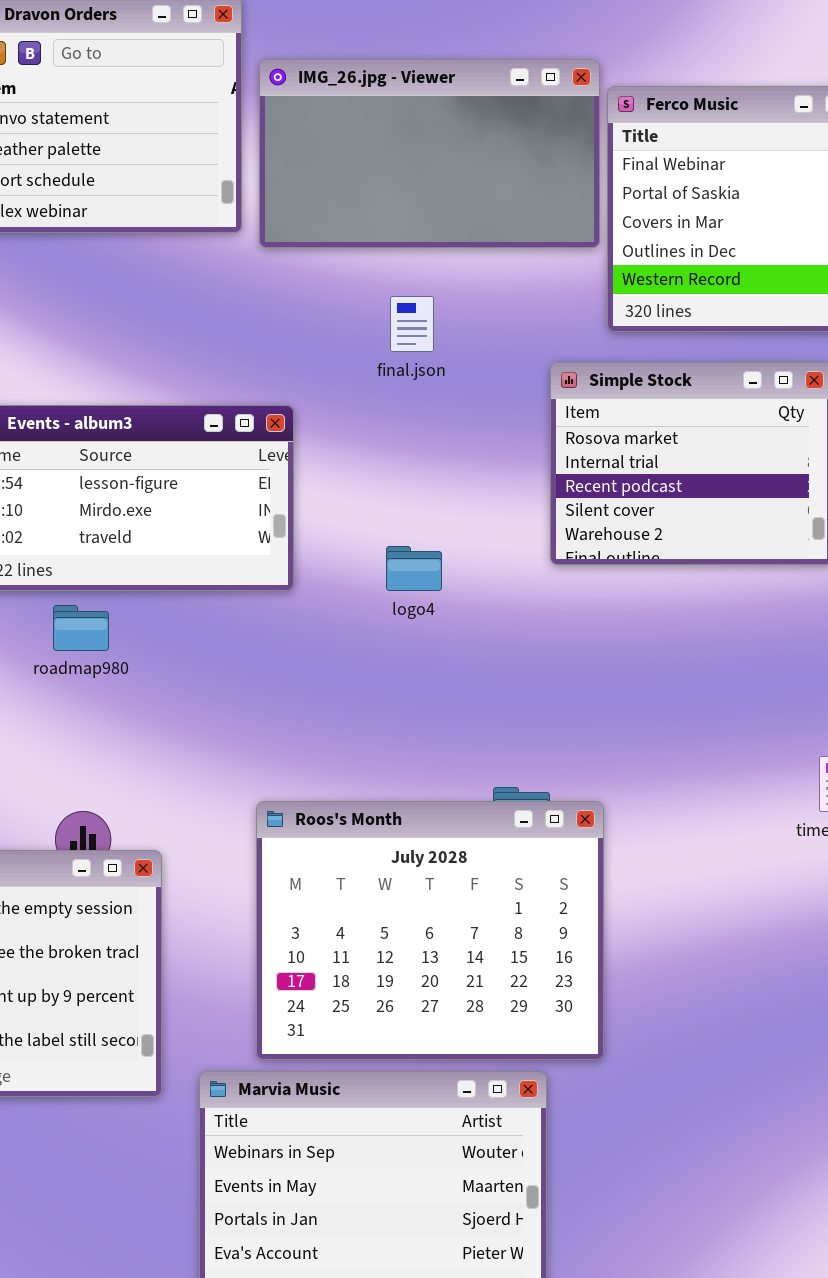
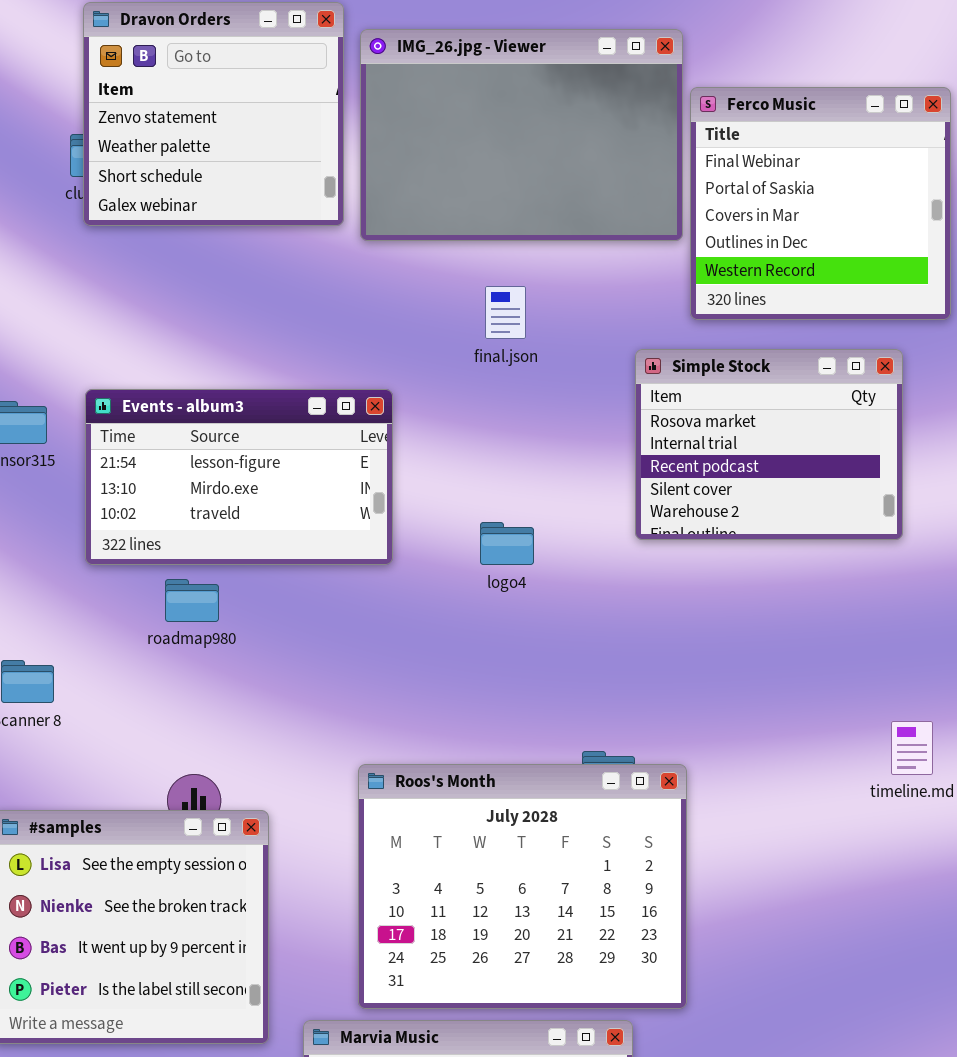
IMG_26.jpg - Viewer: [259,59,600,248] -> [360,29,683,241], resized

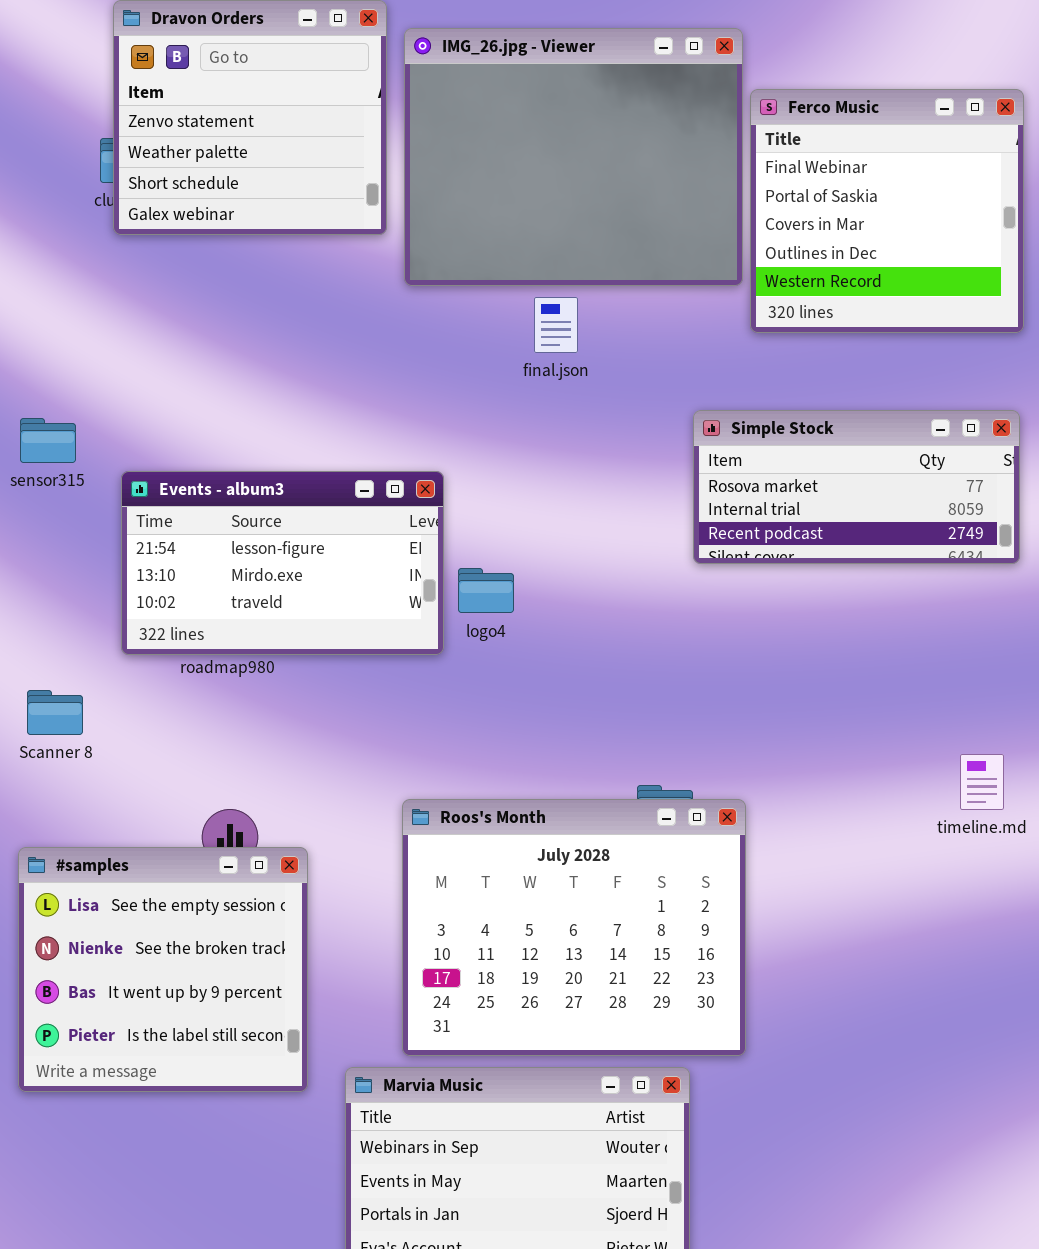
IMG_26.jpg - Viewer: [360,29,683,241] -> [404,28,743,286], resized
Simple Stock: [635,349,903,540] -> [693,410,1020,564], resized
Events - album3: [85,389,393,565] -> [121,471,444,655], moved
logo4: [480,522,534,565] -> [458,568,514,613], moved

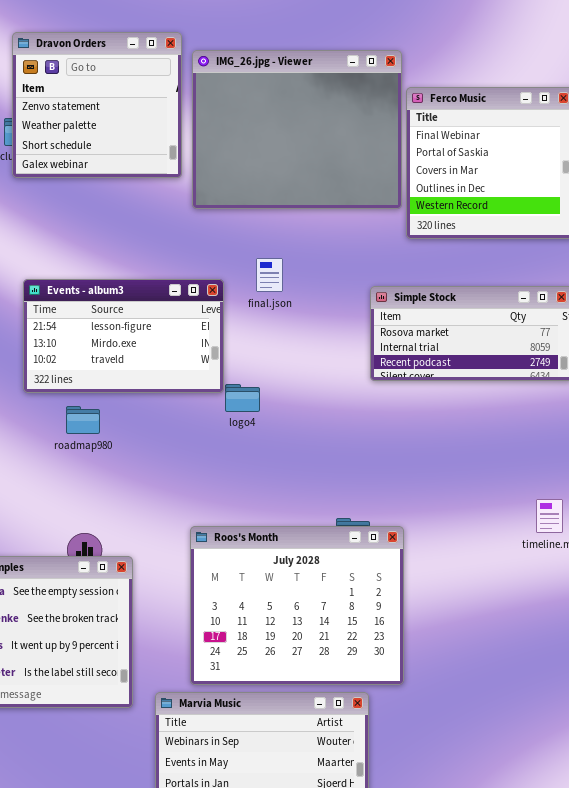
final.json: [534,297,578,353] -> [256,258,283,292], moved
Events - album3: [121,471,444,655] -> [23,279,224,393], moved

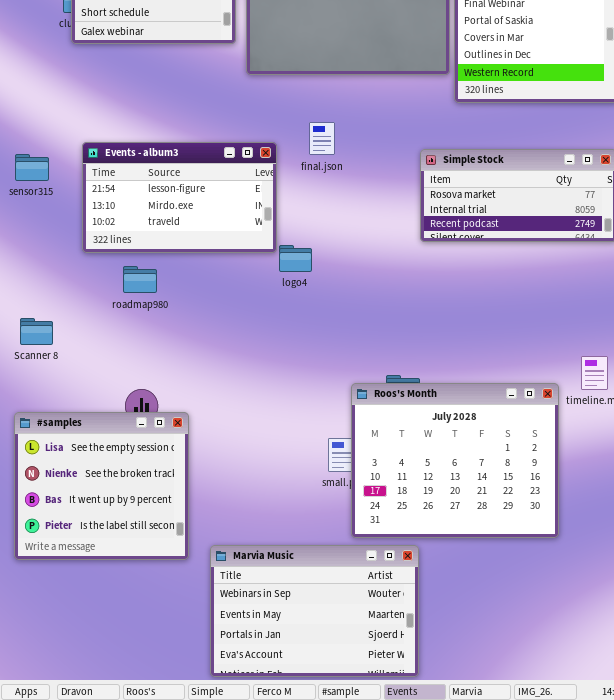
Roos's Month: [190,526,404,685] -> [351,383,559,538], moved

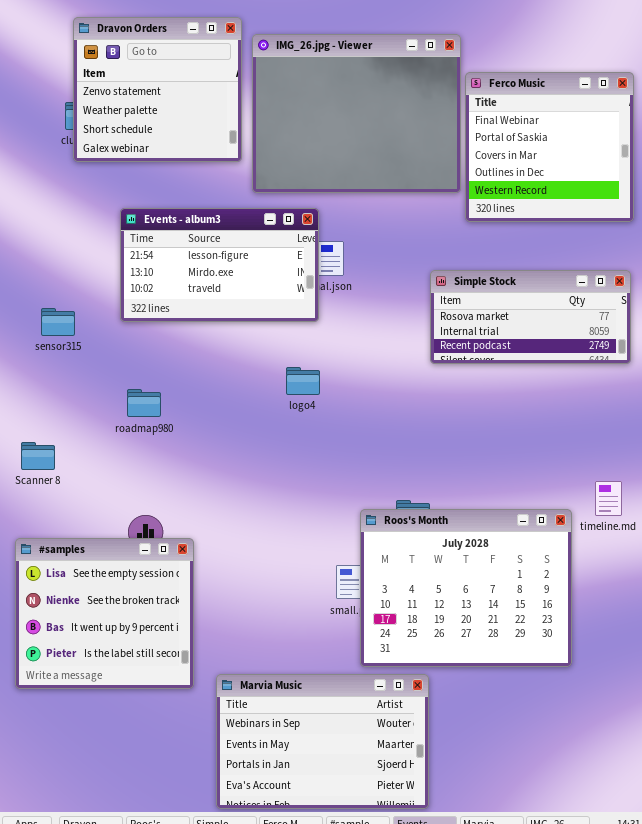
Events - album3: [82,142,277,253] -> [120,208,319,322], moved
sensor315: [15,154,49,181] -> [41,308,75,336], moved

